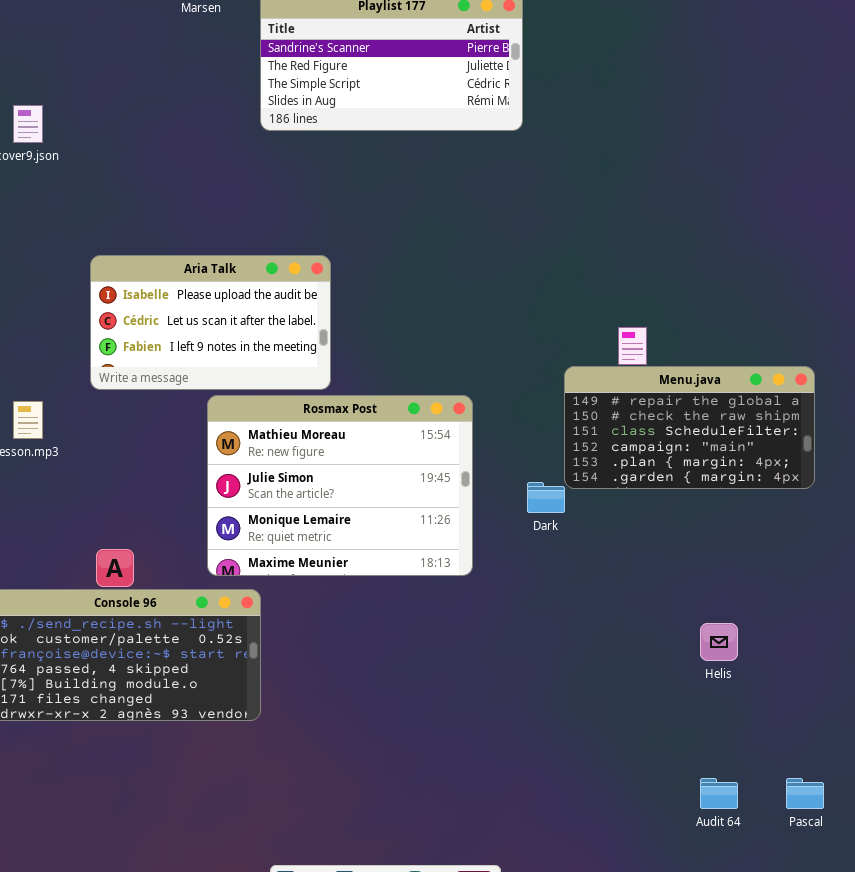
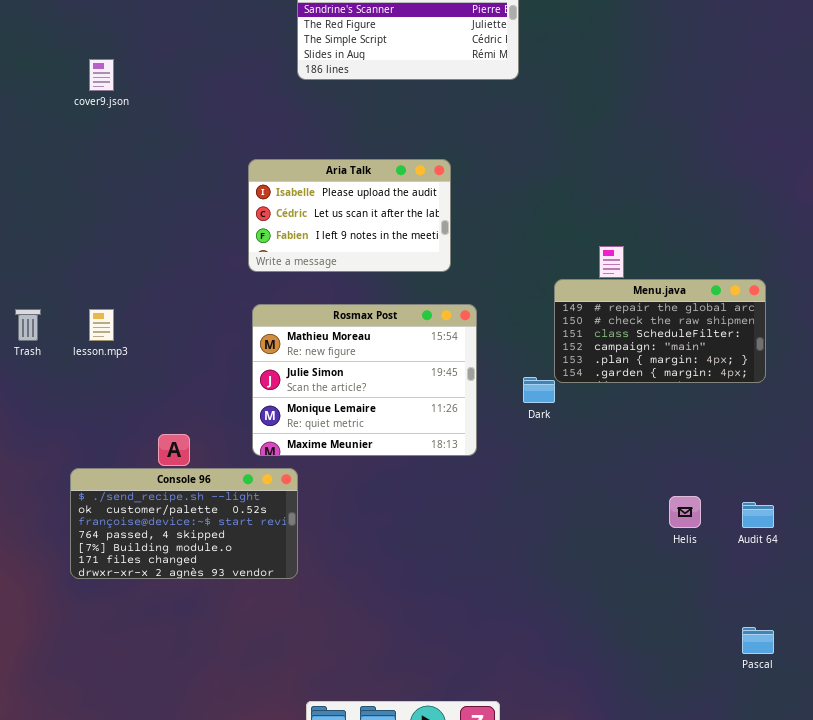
Aria Talk: [90,255,331,390] -> [248,159,451,272], moved
Audit 64: [700,778,738,809] -> [742,502,774,528], moved

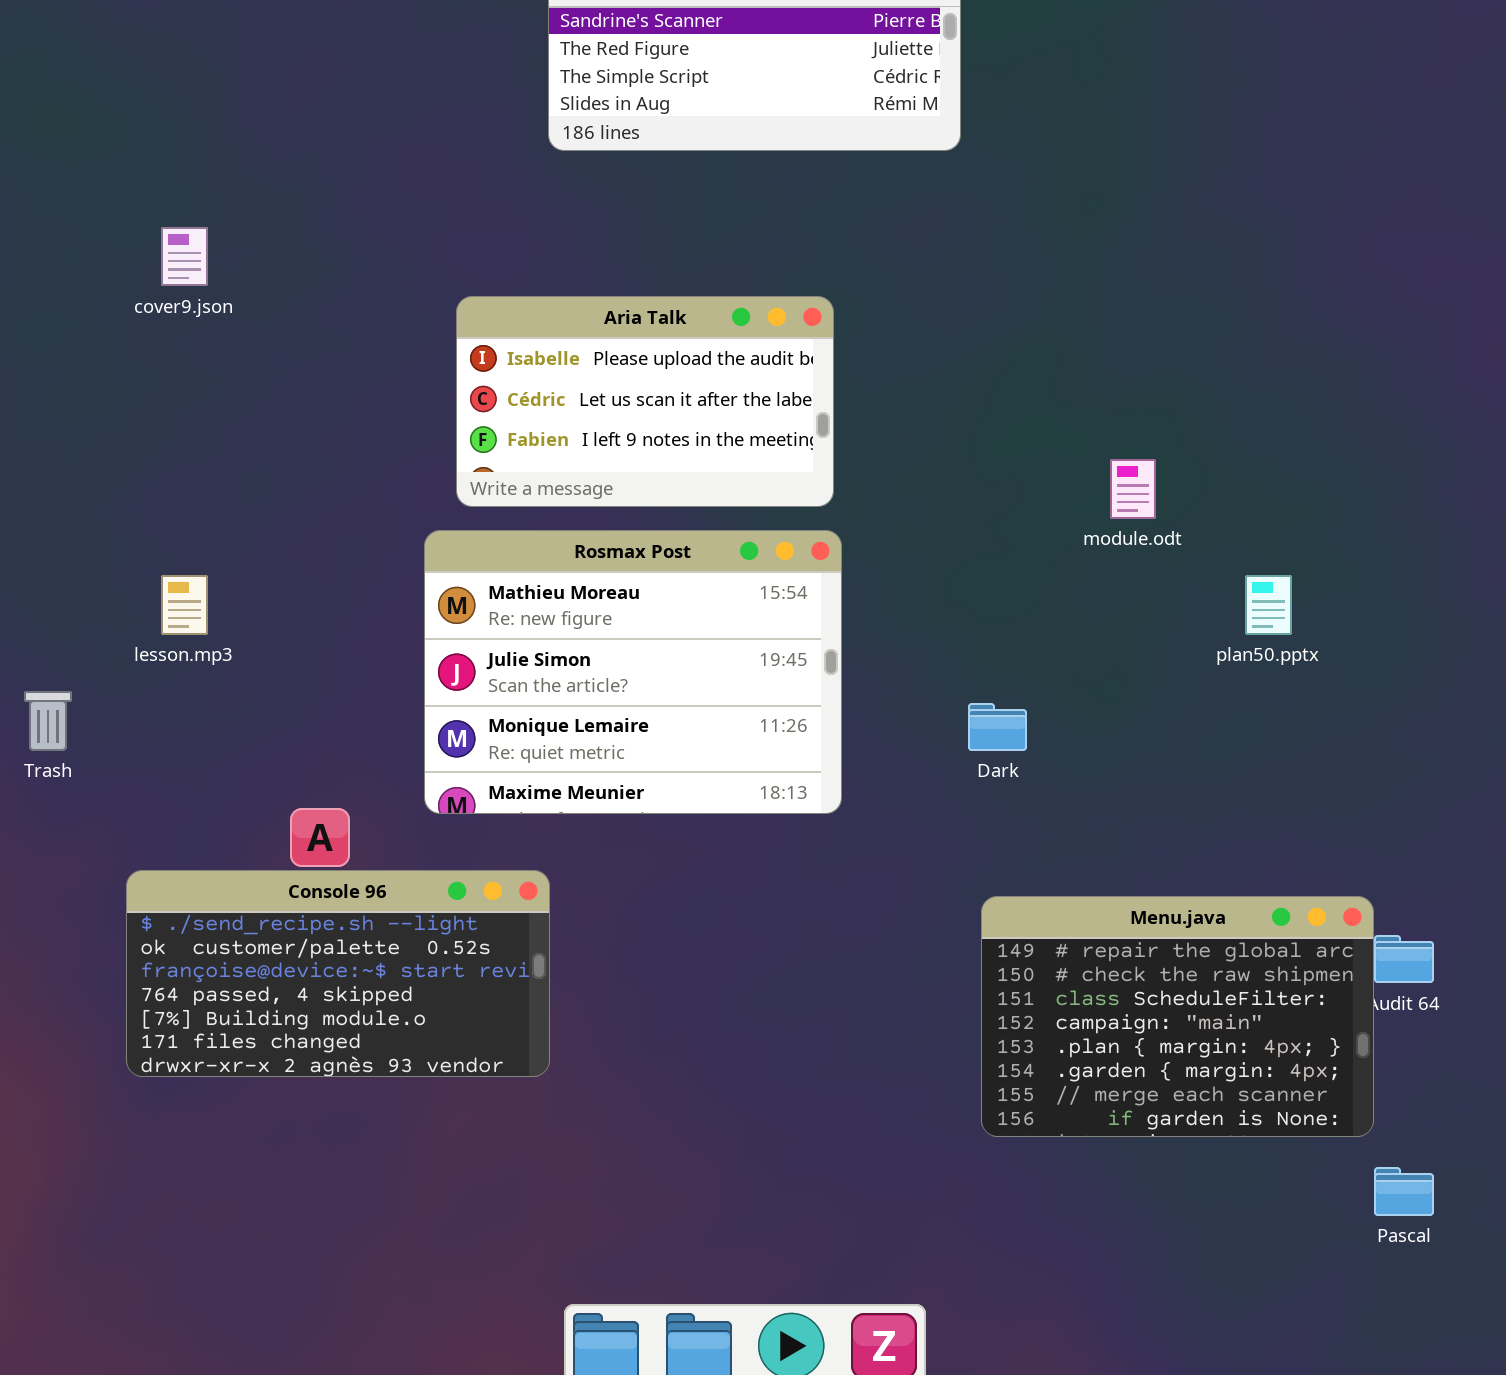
cover9.json: [89,59,114,91] -> [161,227,208,286], moved
Menu.java: [554,279,766,383] -> [981,896,1374,1137], moved, resized
Rosmax Post: [252,304,477,456] -> [424,530,842,814], moved
Trash: [15,309,41,341] -> [24,691,72,751], moved

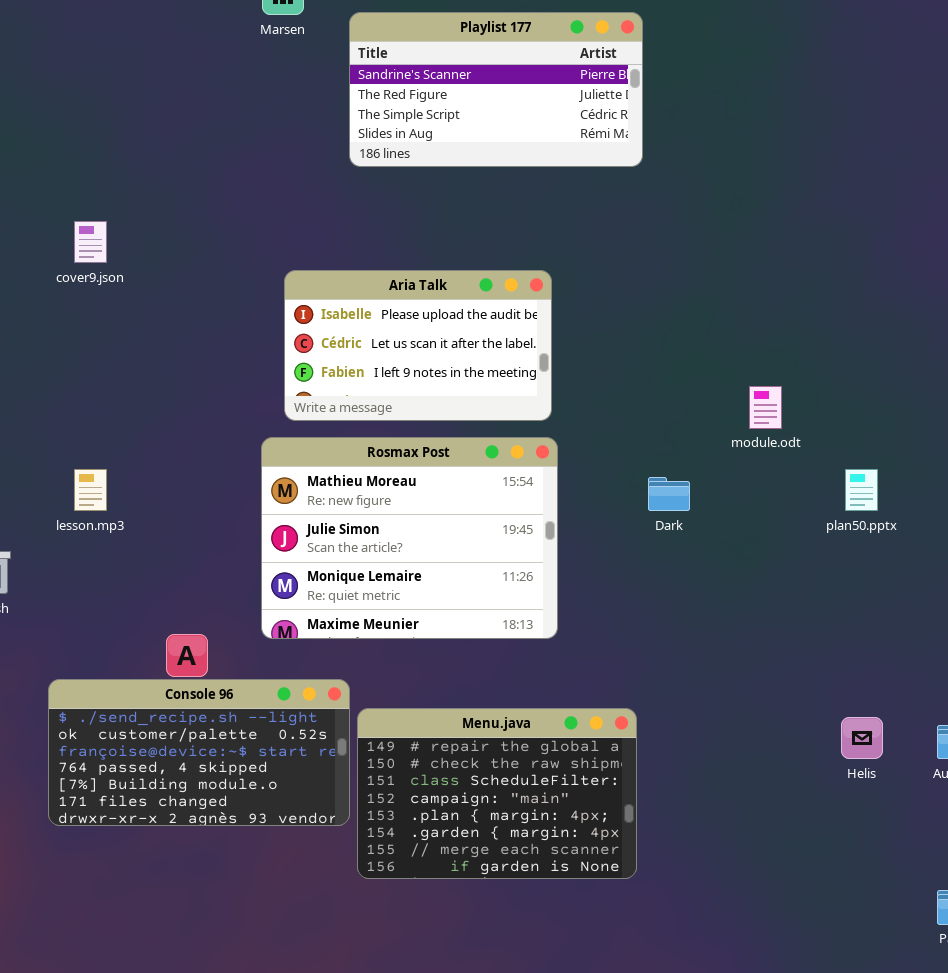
Dark: [968,703,1027,751] -> [648,477,690,511], moved
Menu.java: [981,896,1374,1137] -> [357,708,637,879], moved

